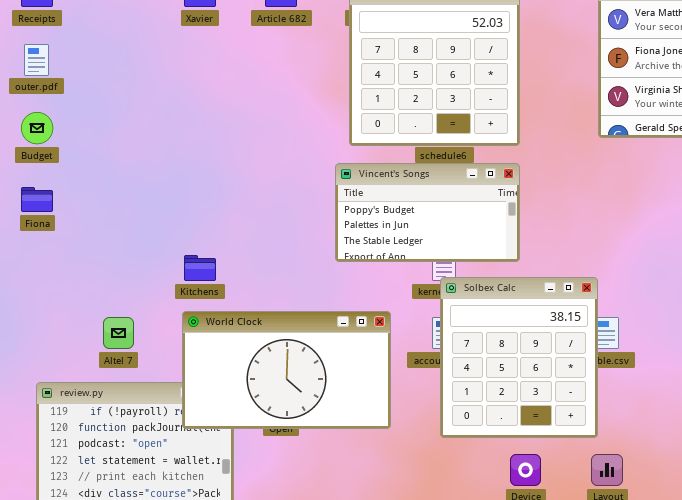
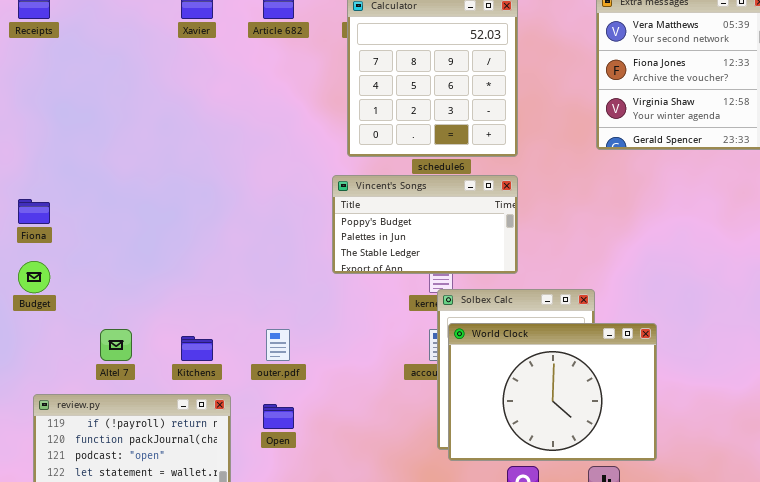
outer.pdf: [24,44,49,76] -> [266,329,290,361], moved
Budget: [21,112,53,144] -> [18,261,50,293], moved
Kitchens: [184,255,216,281] -> [181,336,213,361], moved
World Clock: [182,311,391,429] -> [448,323,657,461], moved, resized

